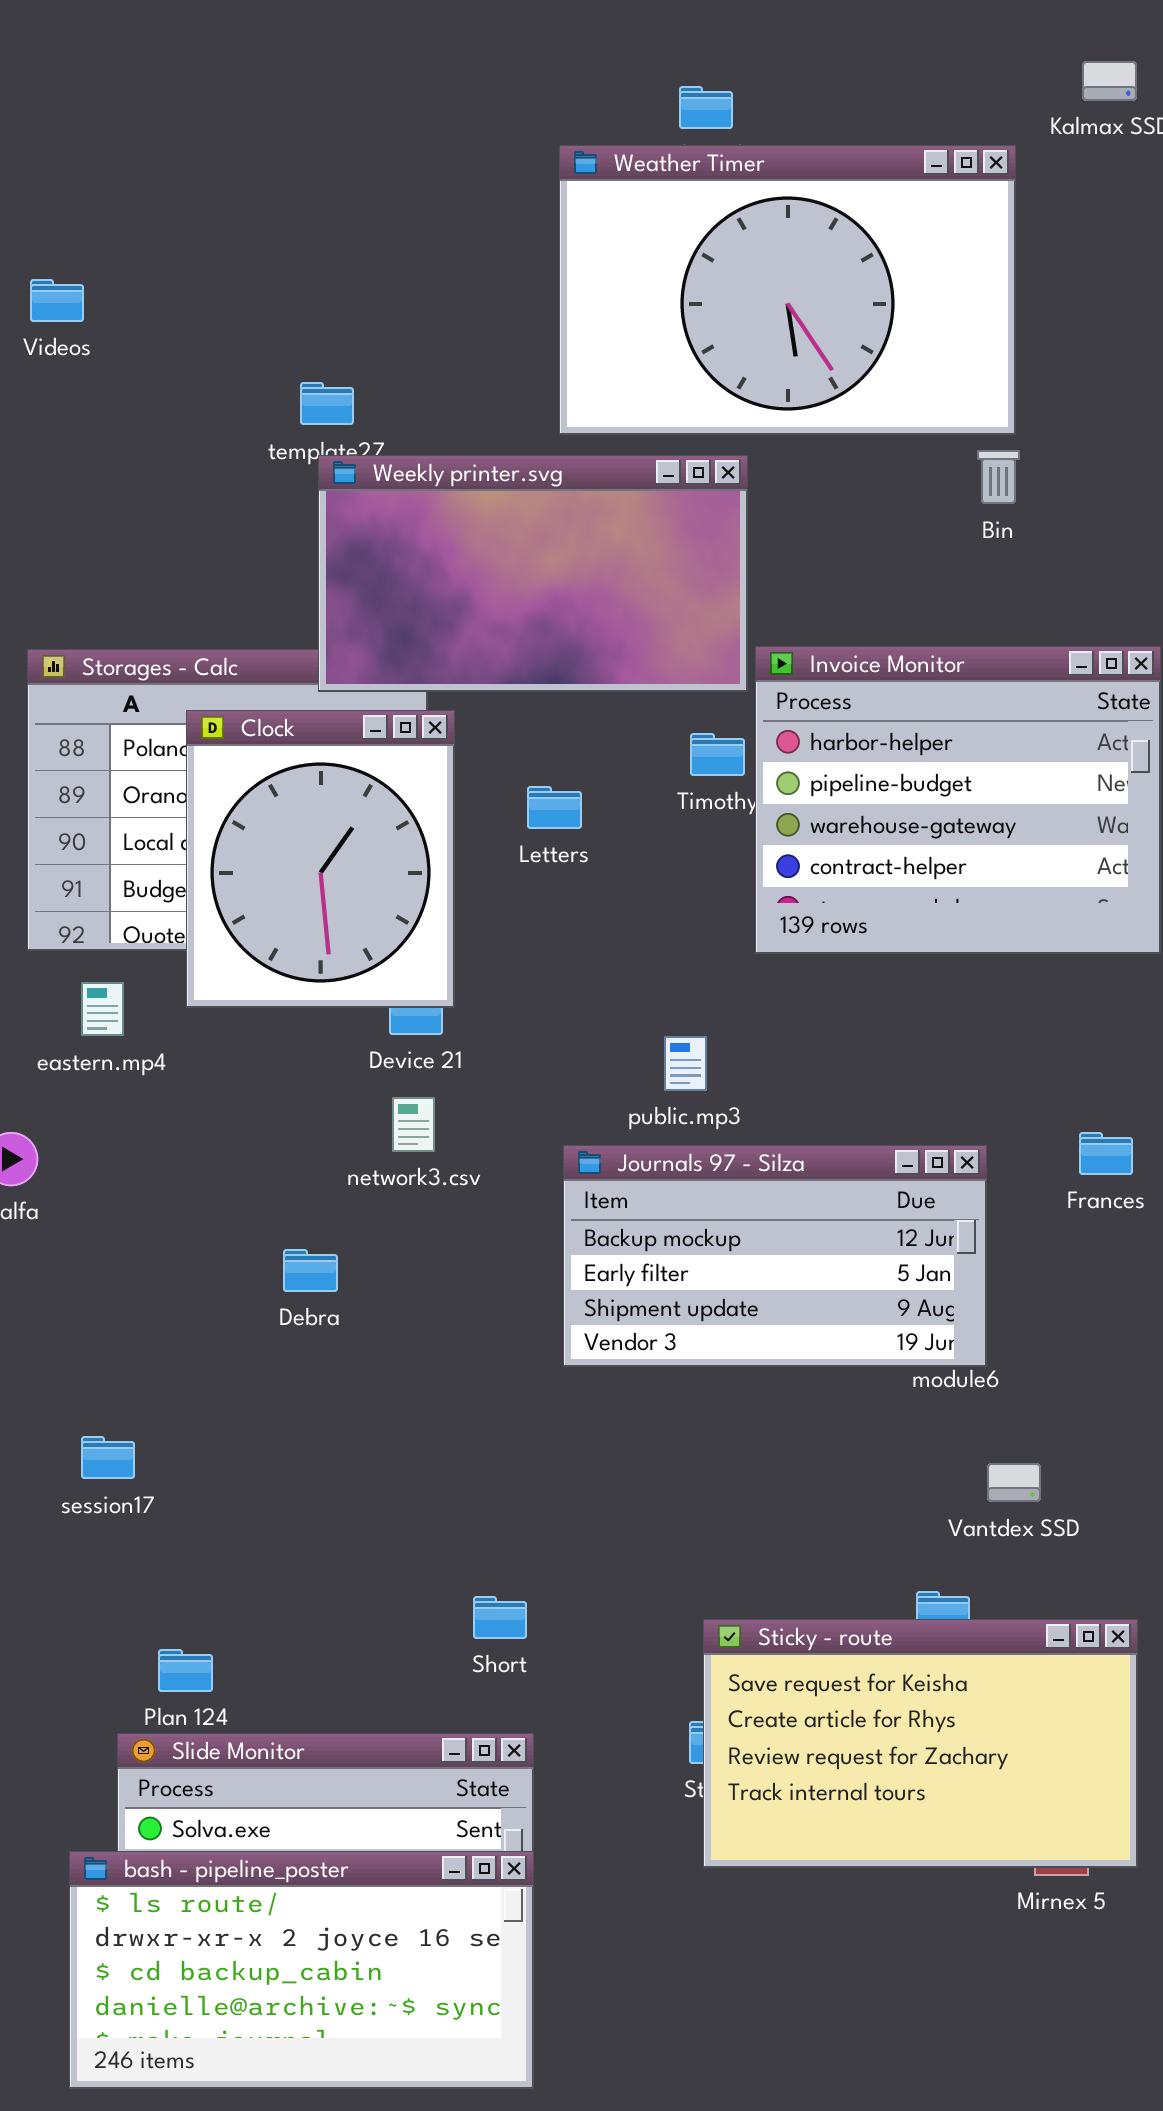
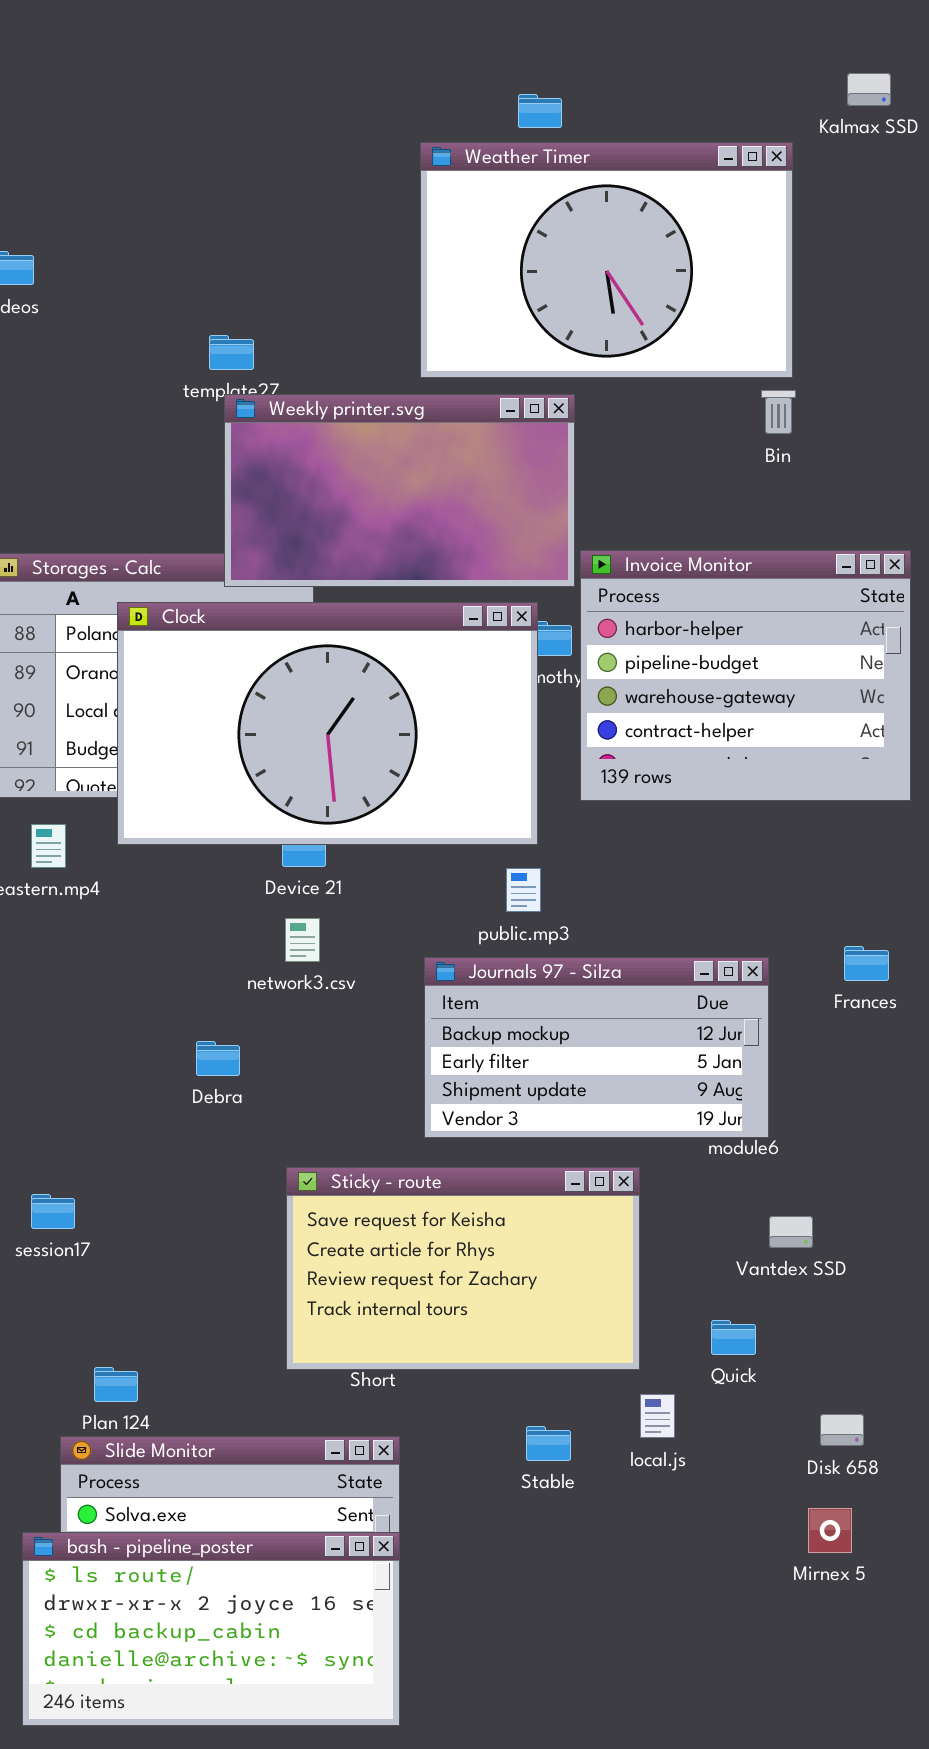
Clock: [186,710,455,1008] -> [117,602,538,845], resized
Sticky - route: [703,1619,1138,1868] -> [286,1167,640,1370], moved

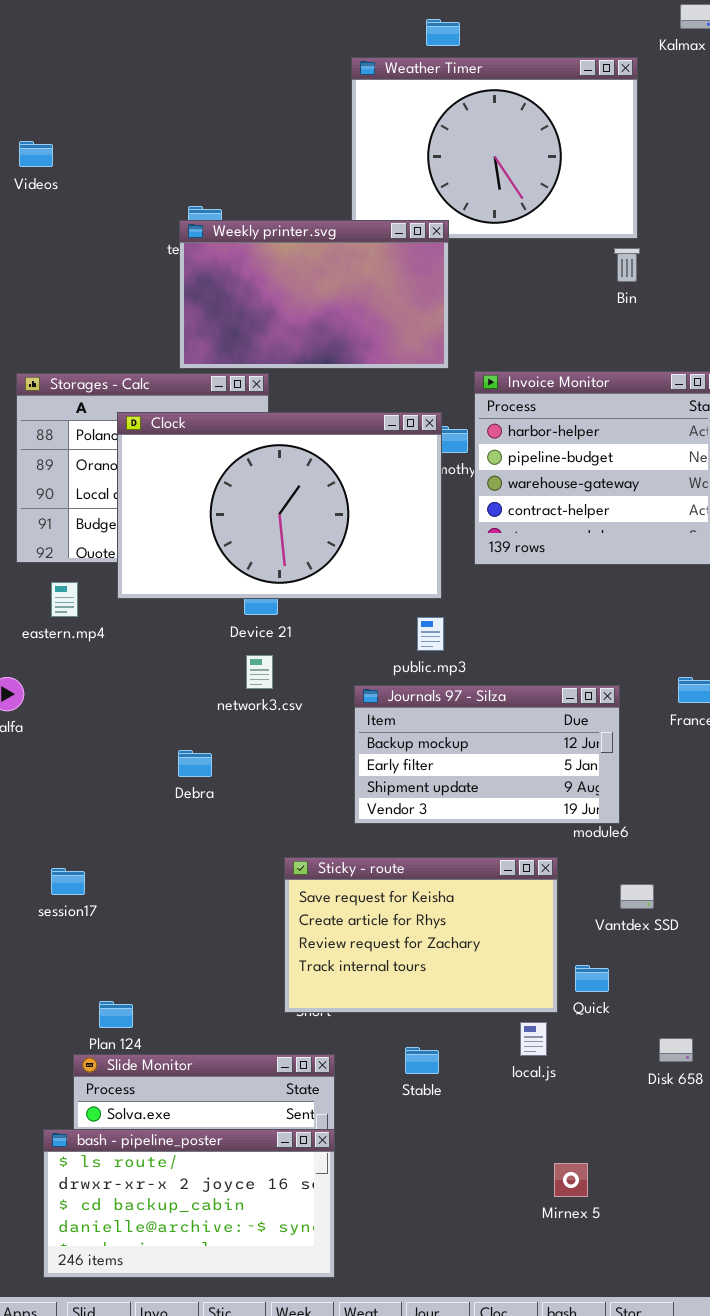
Weekly printer.svg: [224,394,575,587] -> [179,220,449,369], moved
Sticky - route: [286,1167,640,1370] -> [284,857,558,1013], moved
Stable: [526,1426,571,1461] -> [405,1047,439,1074], moved
Mirnex 5: [808,1508,852,1553] -> [554,1163,588,1197], moved

